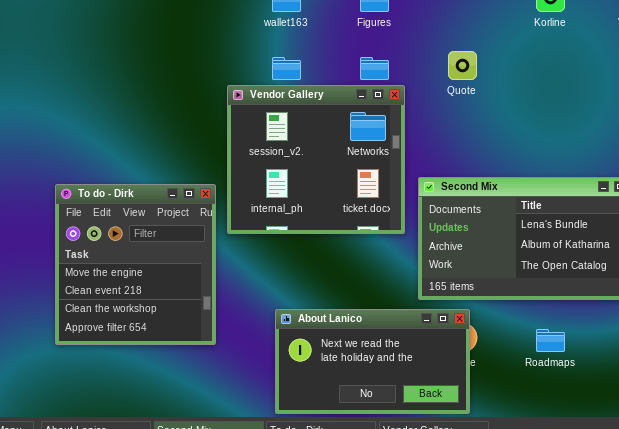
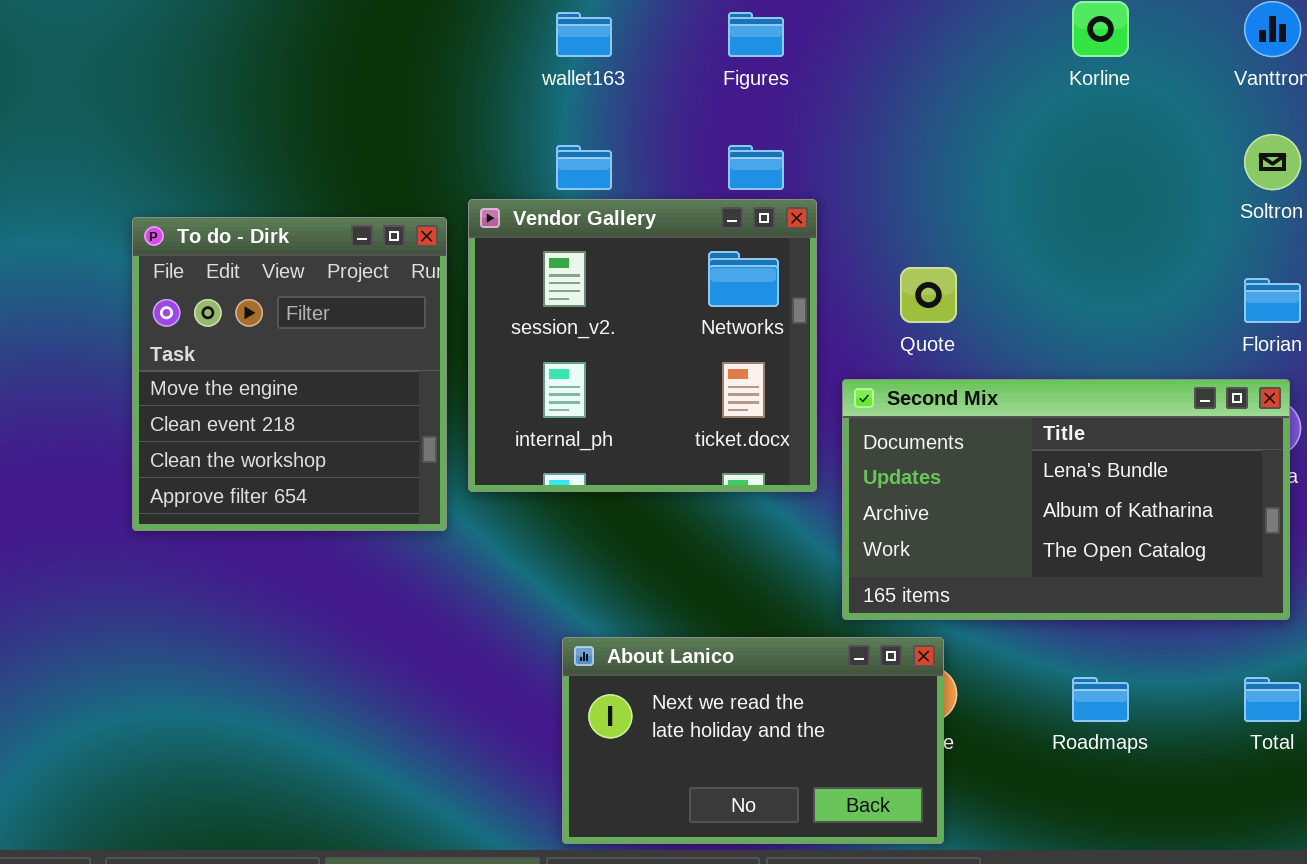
Quote: [448,51,477,80] -> [900,267,957,323], moved
To do - Dirk: [55,184,216,345] -> [132,217,447,531], moved

